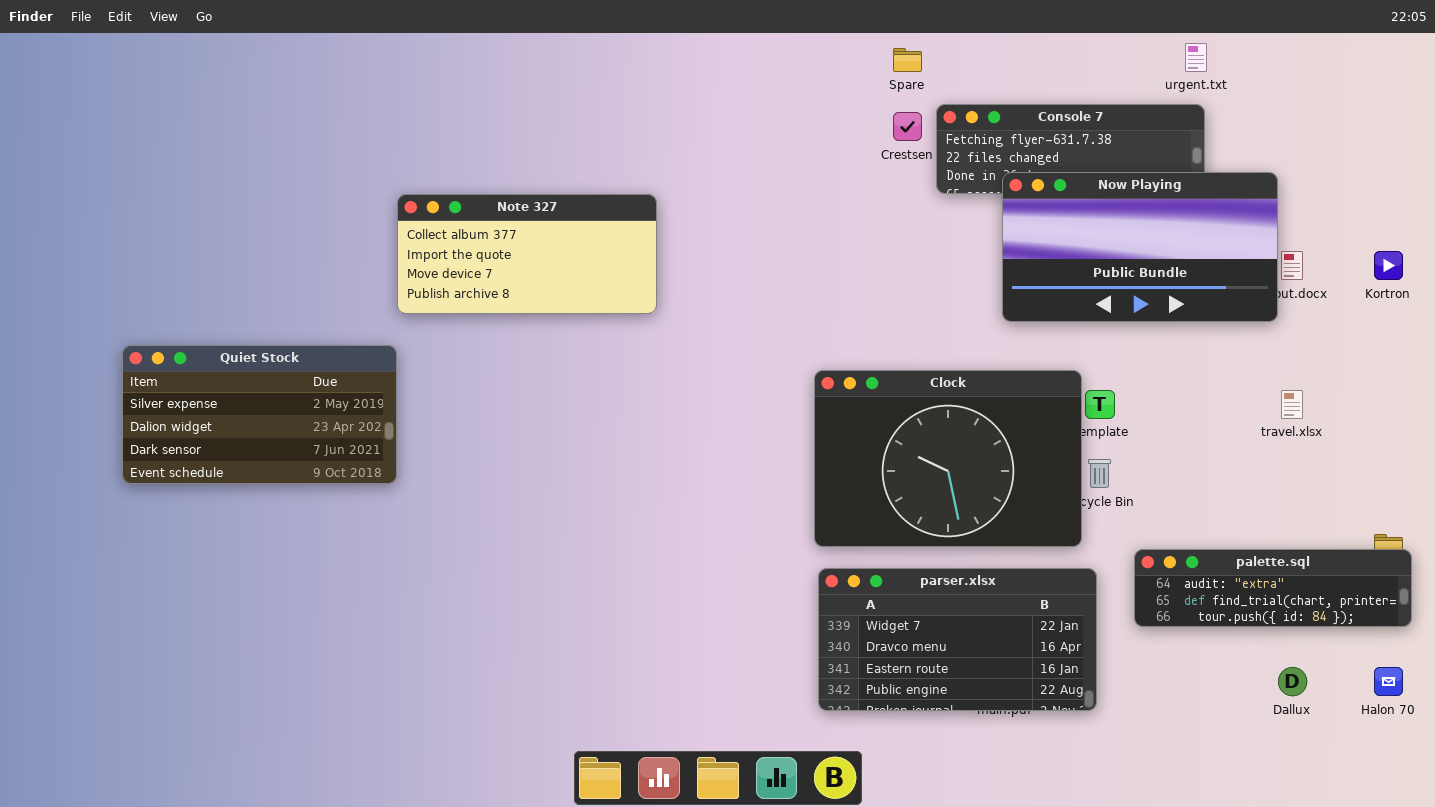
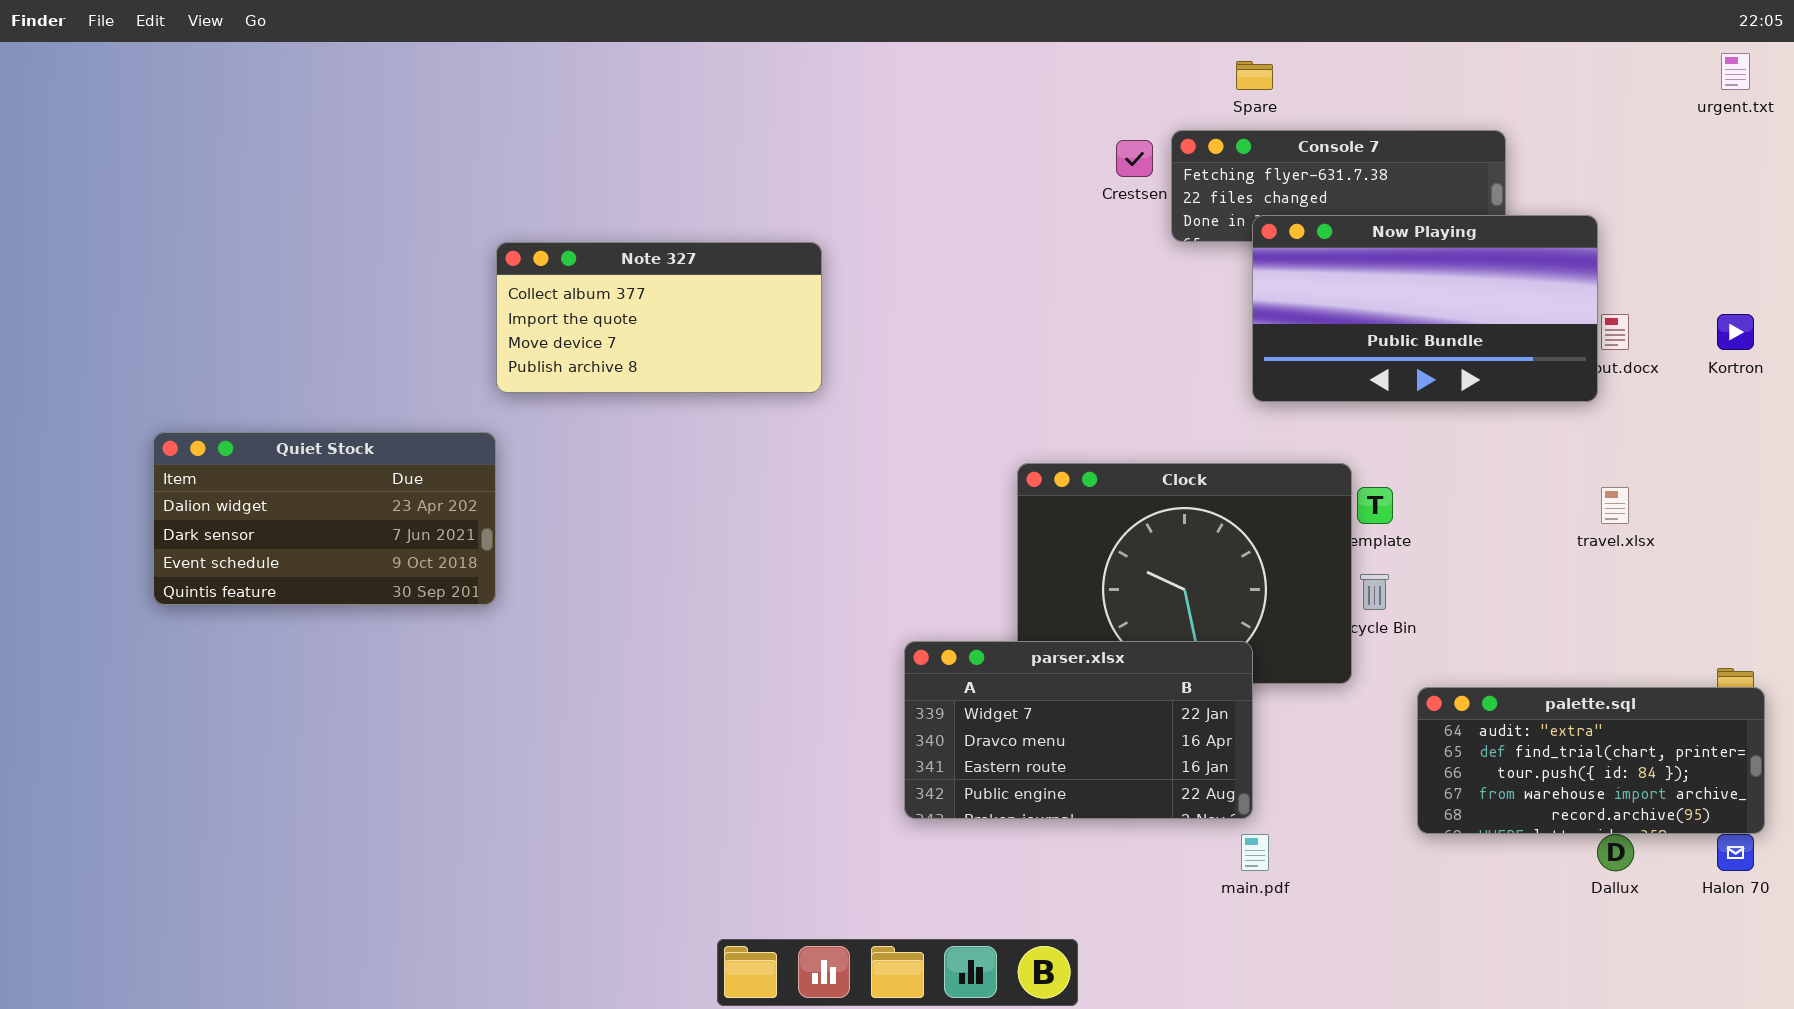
urgent.txt: [1185,43,1207,72] -> [1721,53,1750,90], moved
Spare: [893,48,922,72] -> [1236,61,1273,90], moved
Quiet Stock: [122,345,397,484] -> [153,432,496,605], scrolled down 1 row
palette.sql: [1134,549,1412,627] -> [1417,687,1765,834], resized
parser.xlsx: [818,568,1097,711] -> [904,641,1253,819], moved

